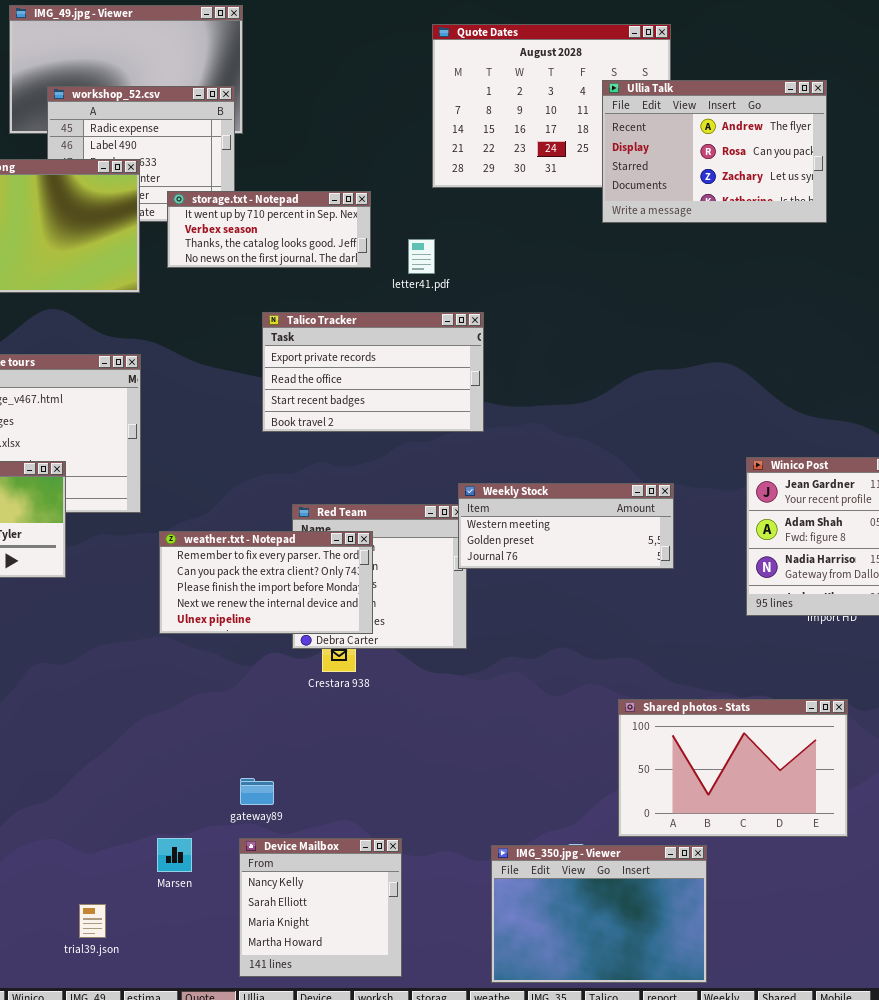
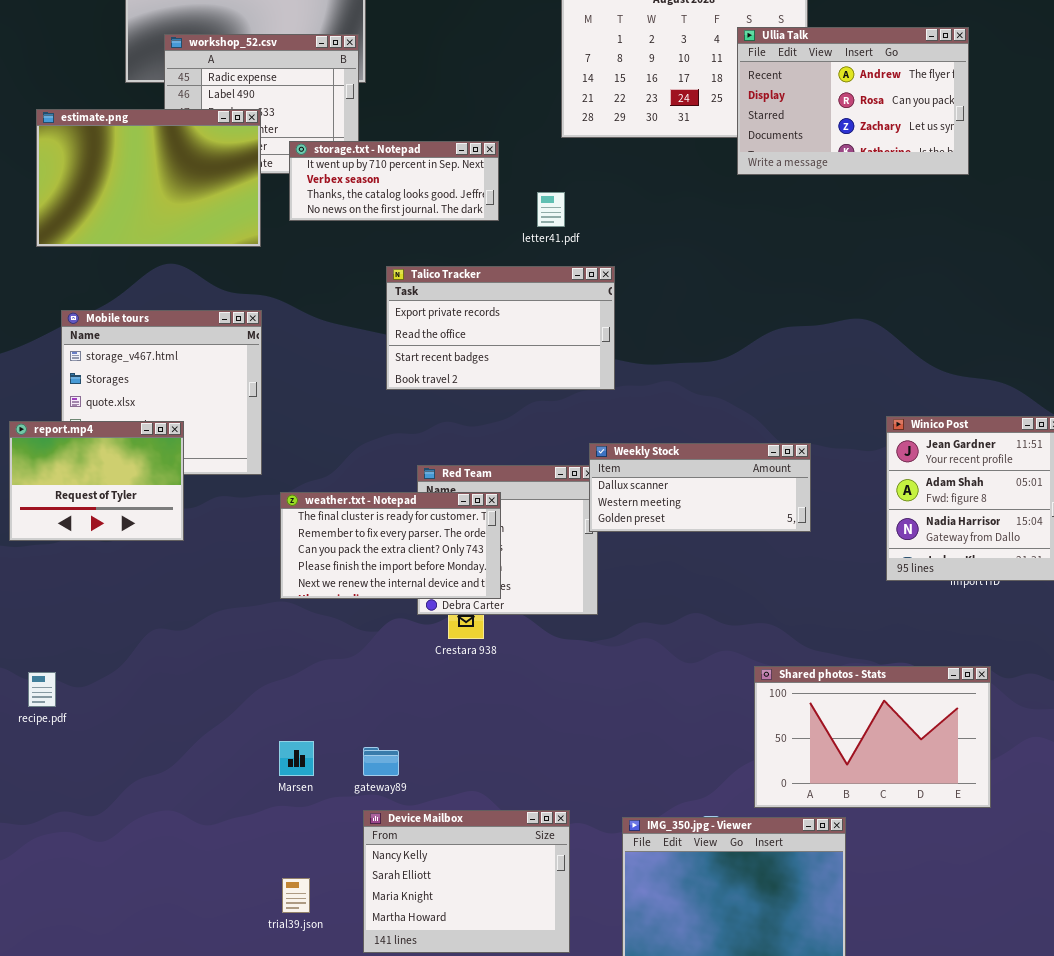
Weekly Stock: [458,483,674,569] -> [589,443,811,532], scrolled up 1 row
weather.txt - Notepad: [159,531,373,634] -> [280,492,501,599], scrolled up 1 row
Marsen: [157,838,192,872] -> [279,741,314,776], moved
Device Mailbox: [239,838,402,977] -> [363,810,570,953], resized
trial39.json: [79,904,106,938] -> [282,878,310,913], moved

